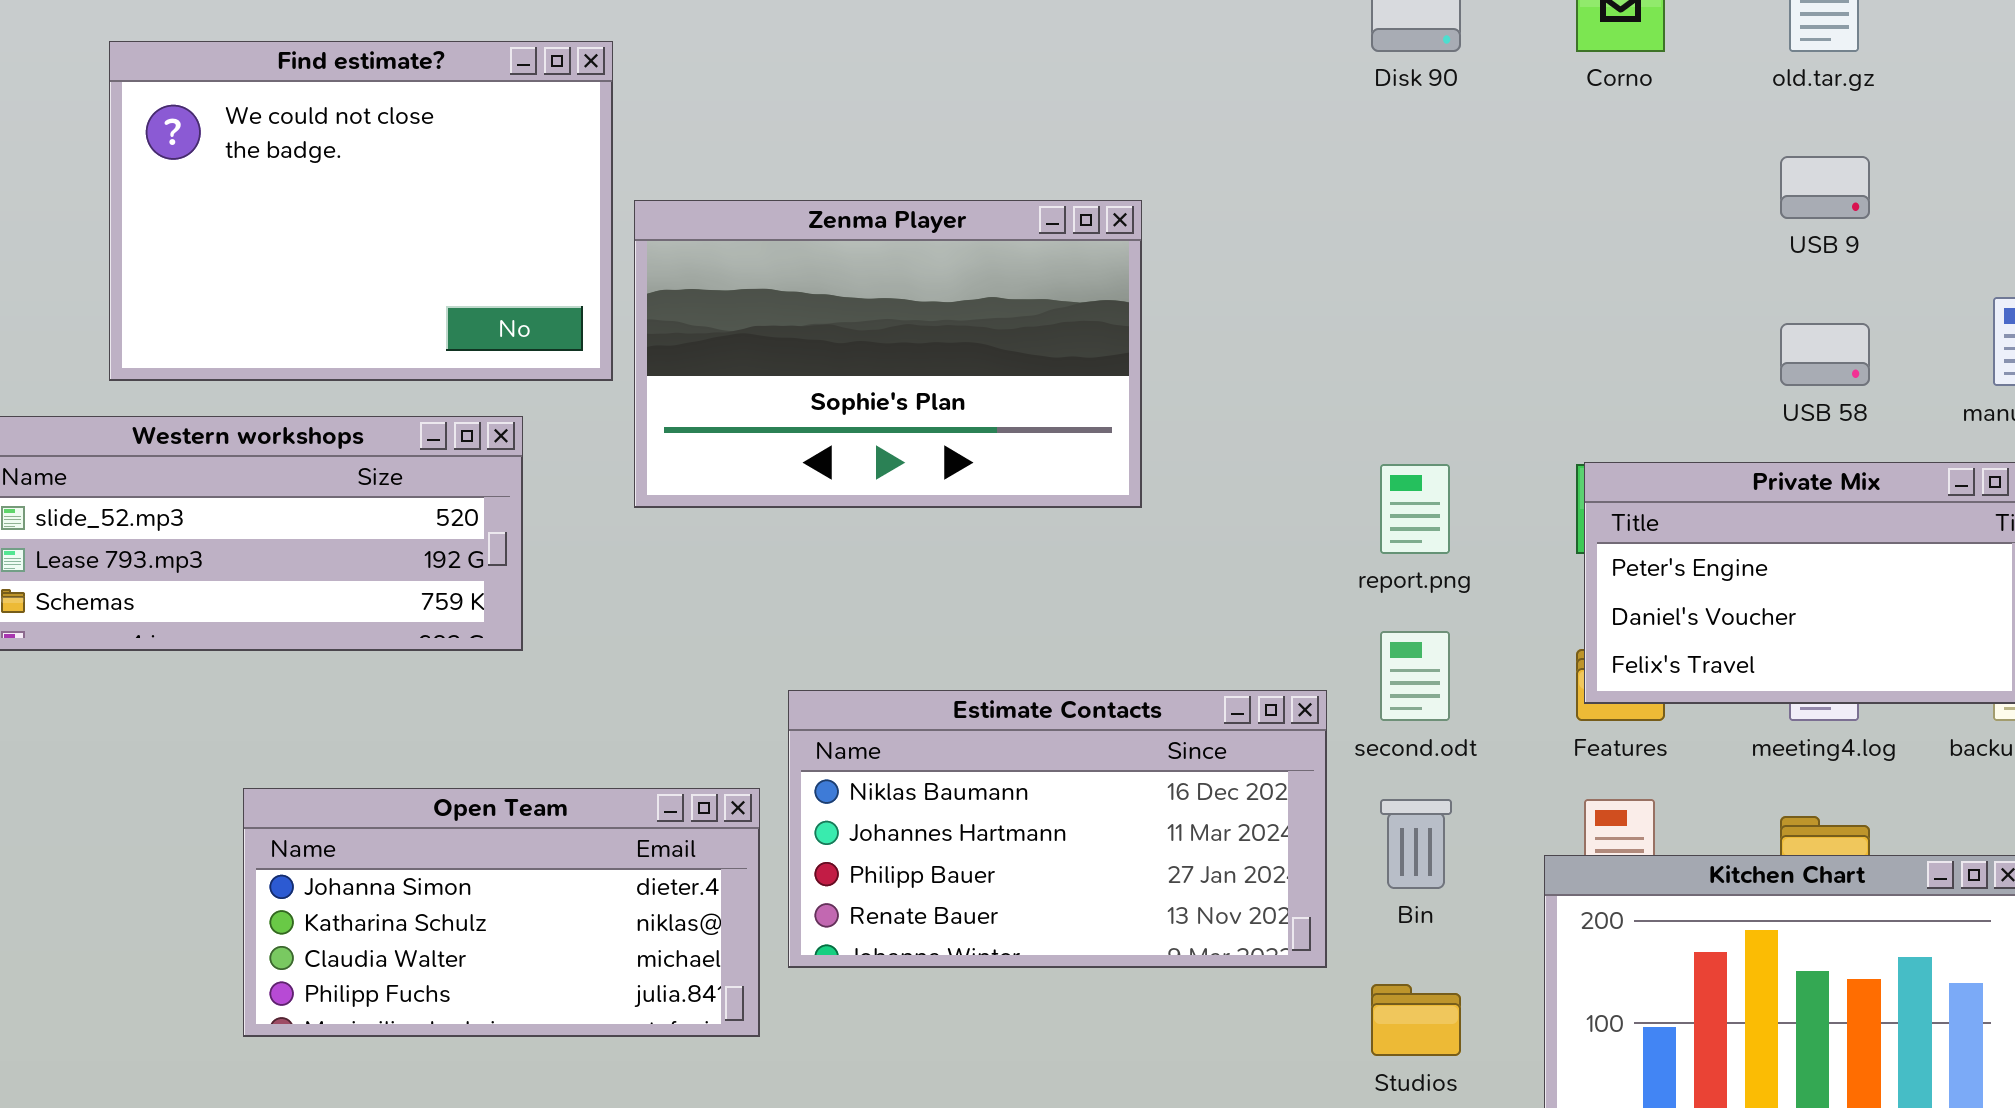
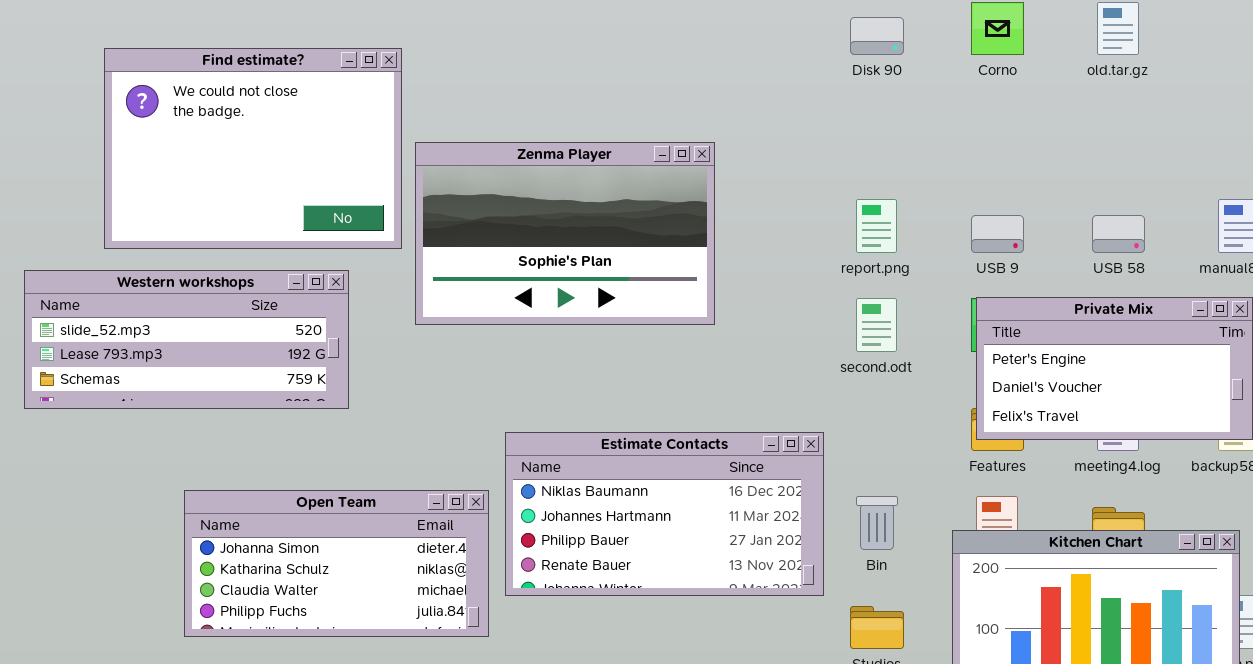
USB 9: [1780,156,1870,219] -> [971,215,1024,253], moved
report.png: [1380,464,1450,554] -> [856,199,897,253], moved
second.odt: [1380,631,1450,721] -> [856,298,897,352], moved

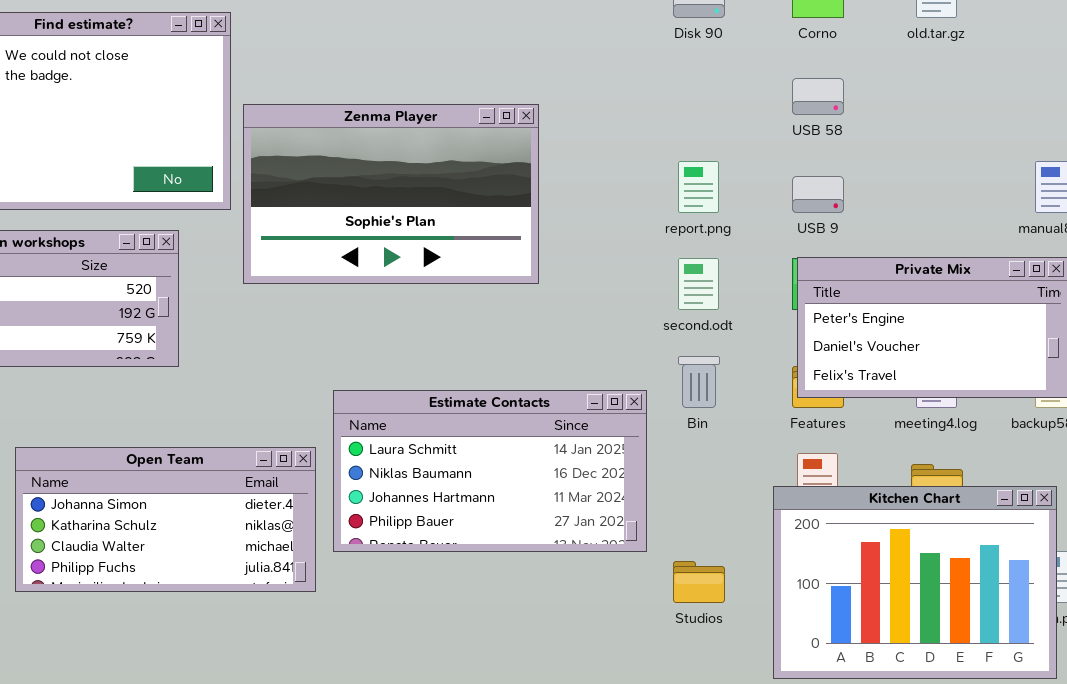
USB 58: [1092,215,1145,253] -> [792,78,844,115], moved
Estimate Contacts: [505,432,824,596] -> [333,390,647,552], scrolled up 1 row
Bin: [856,496,898,550] -> [678,356,720,408], moved

